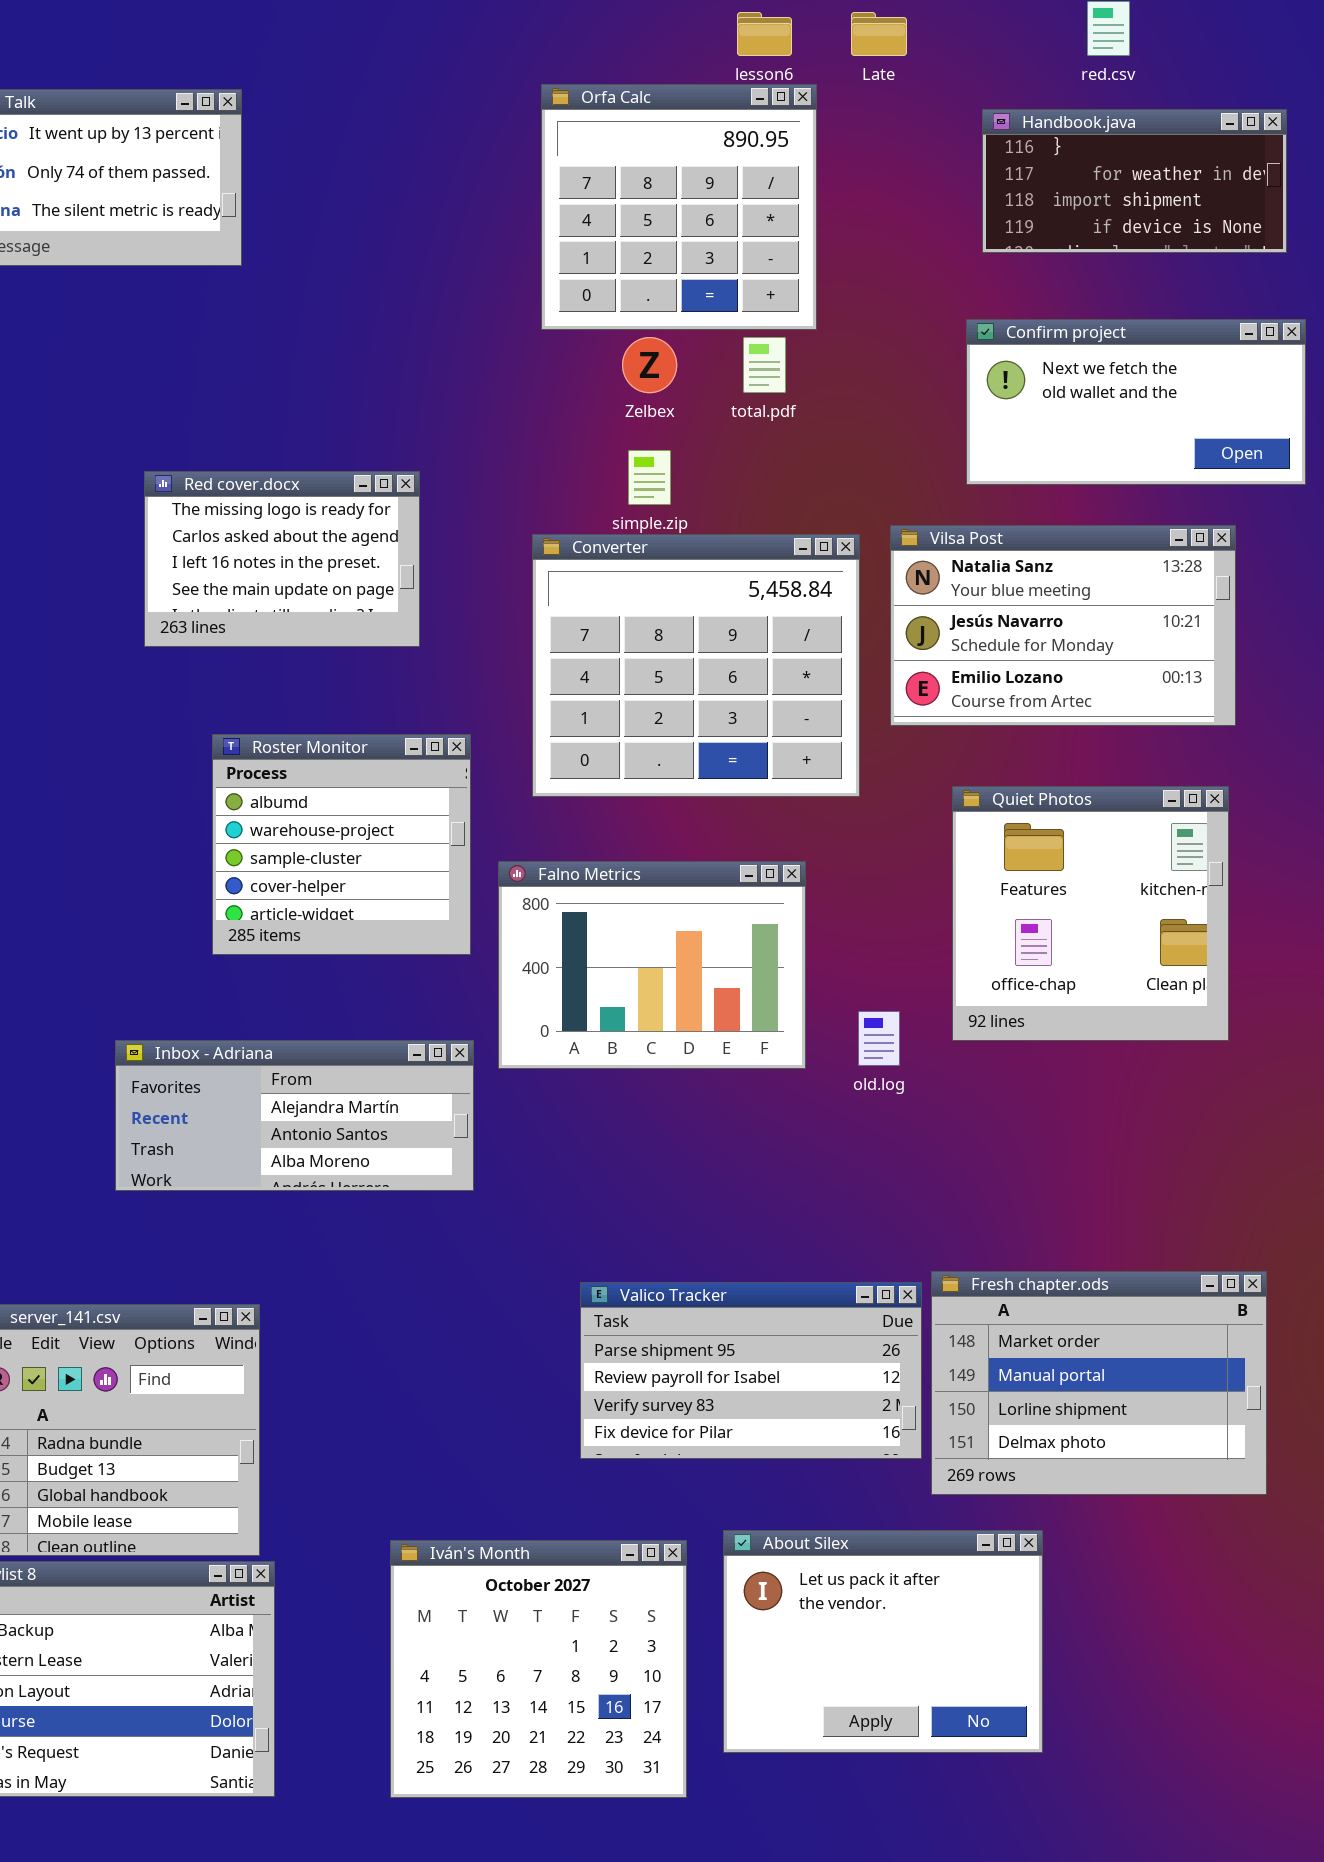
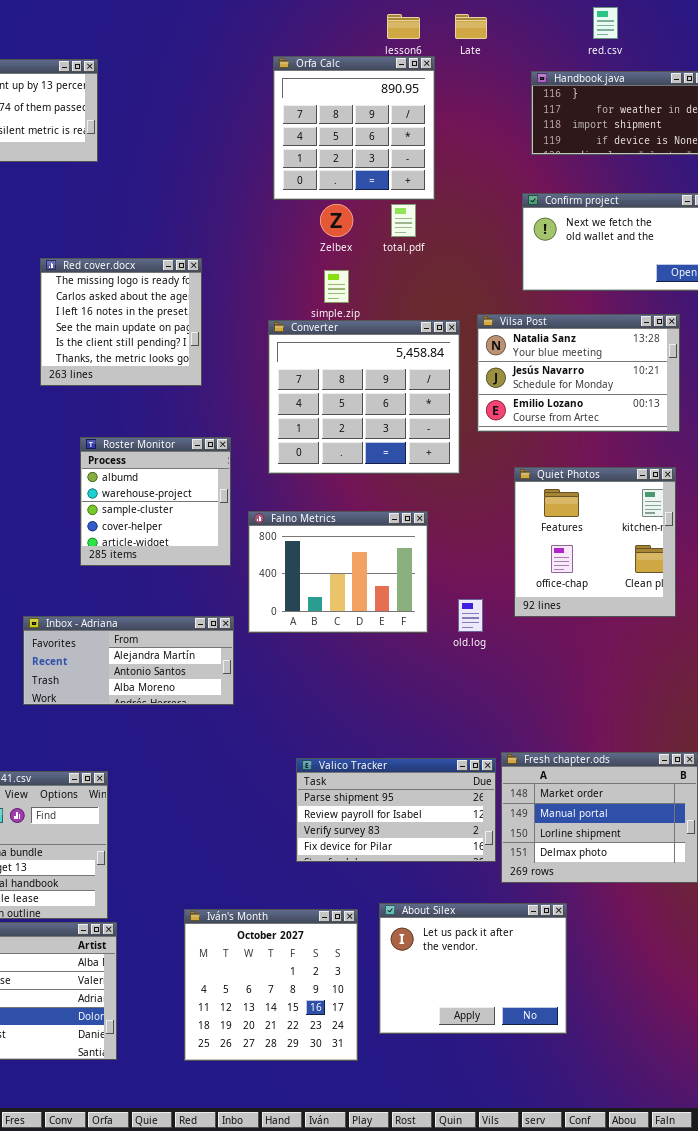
Red cover.docx: [144,471,420,647] -> [40,258,202,386], resized

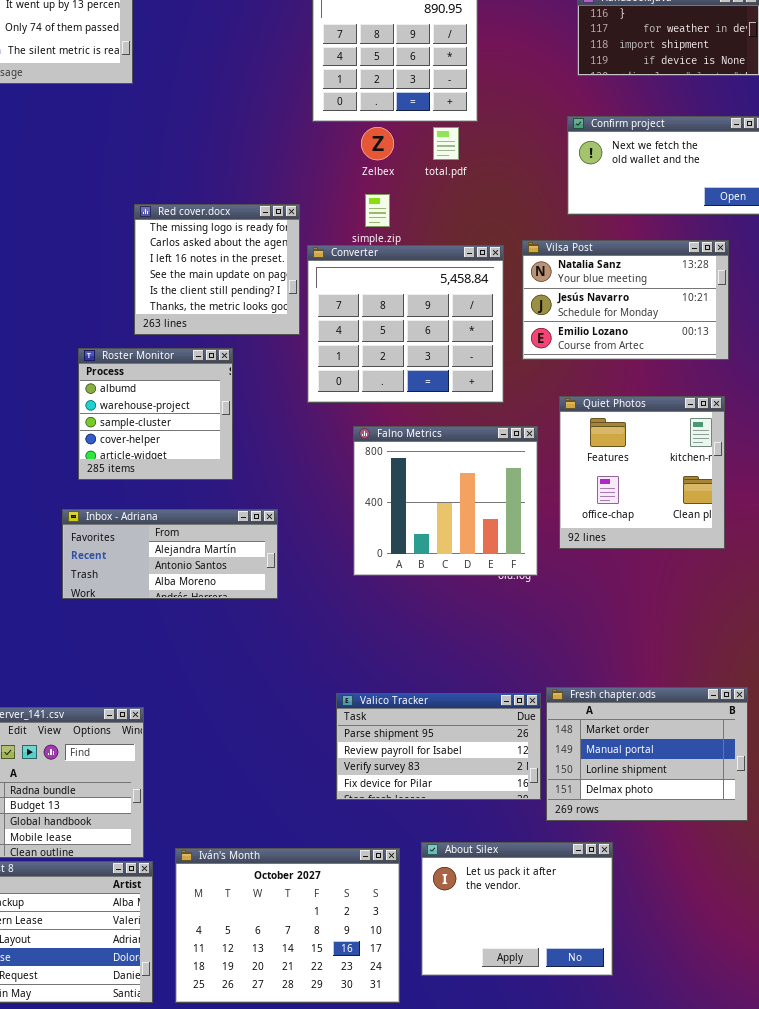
Red cover.docx: [40,258,202,386] -> [134,204,300,335], moved
Roster Monitor: [80,437,231,566] -> [78,348,233,480], moved
Falno Metrics: [248,511,428,633] -> [353,426,538,576], moved, resized
Inbox - Adriana: [23,616,234,705] -> [62,509,278,599], moved
Iván's Month: [184,909,358,1061] -> [175,848,400,1003], resized

